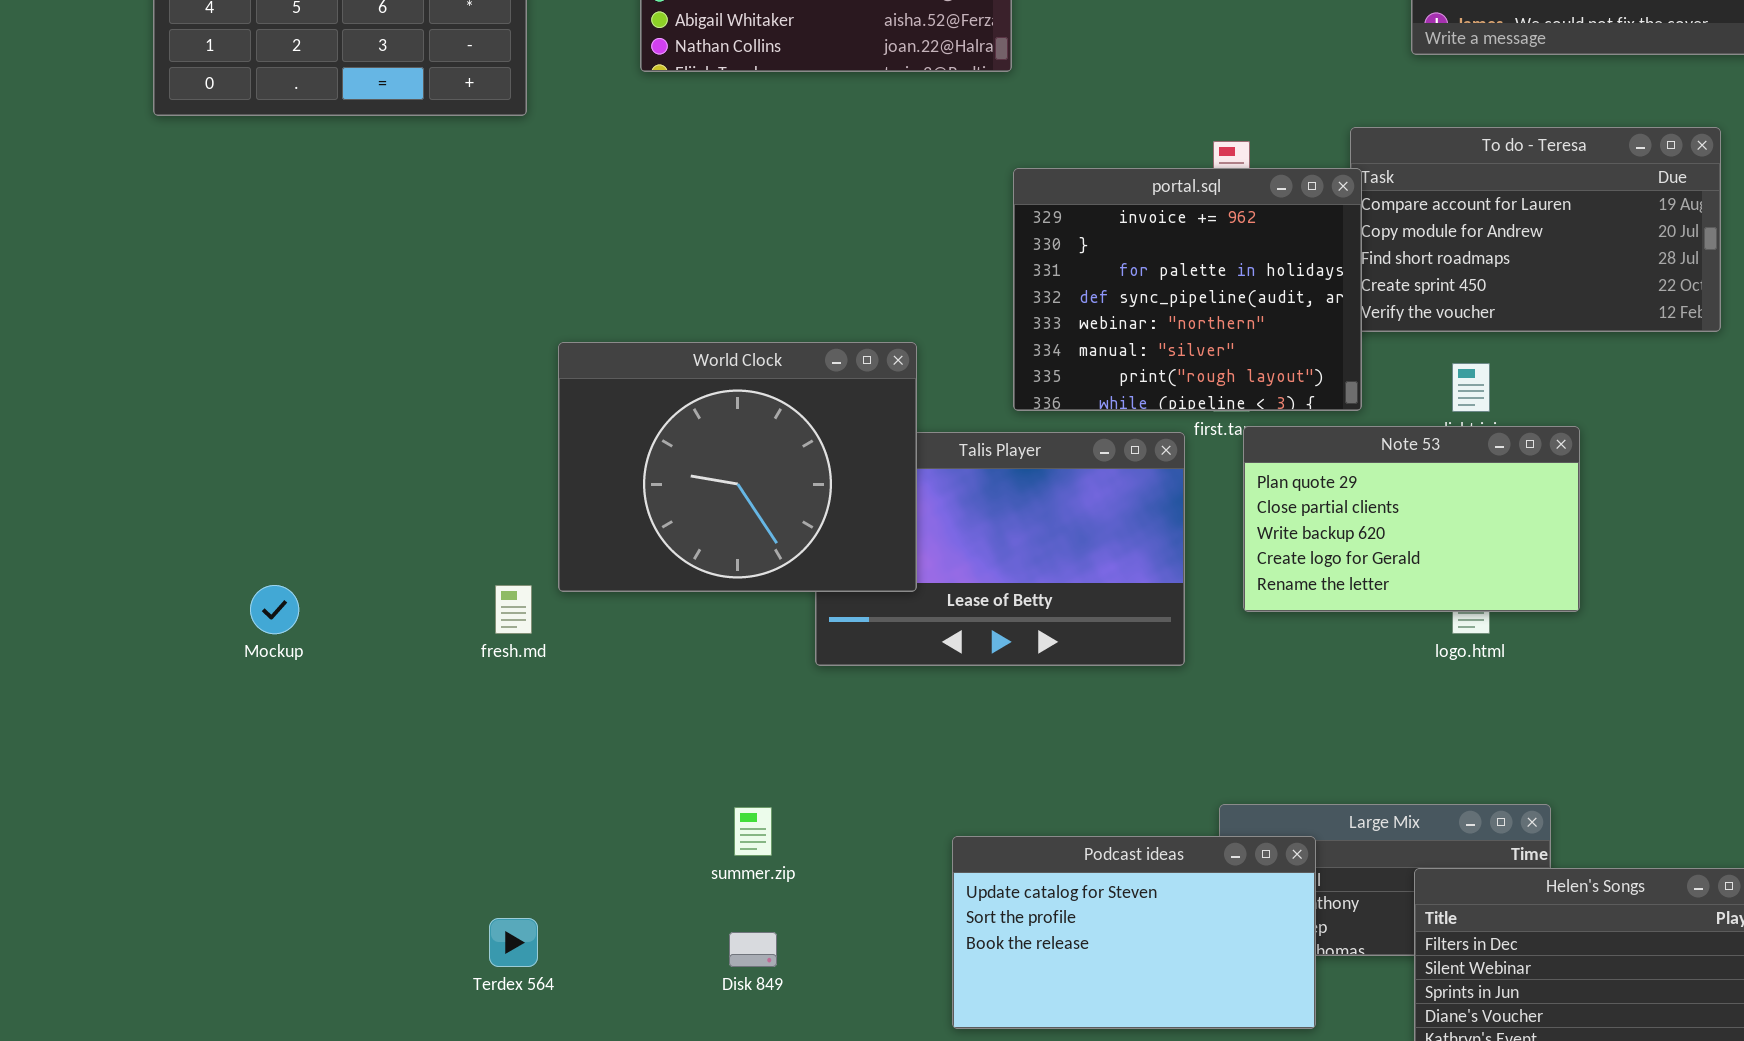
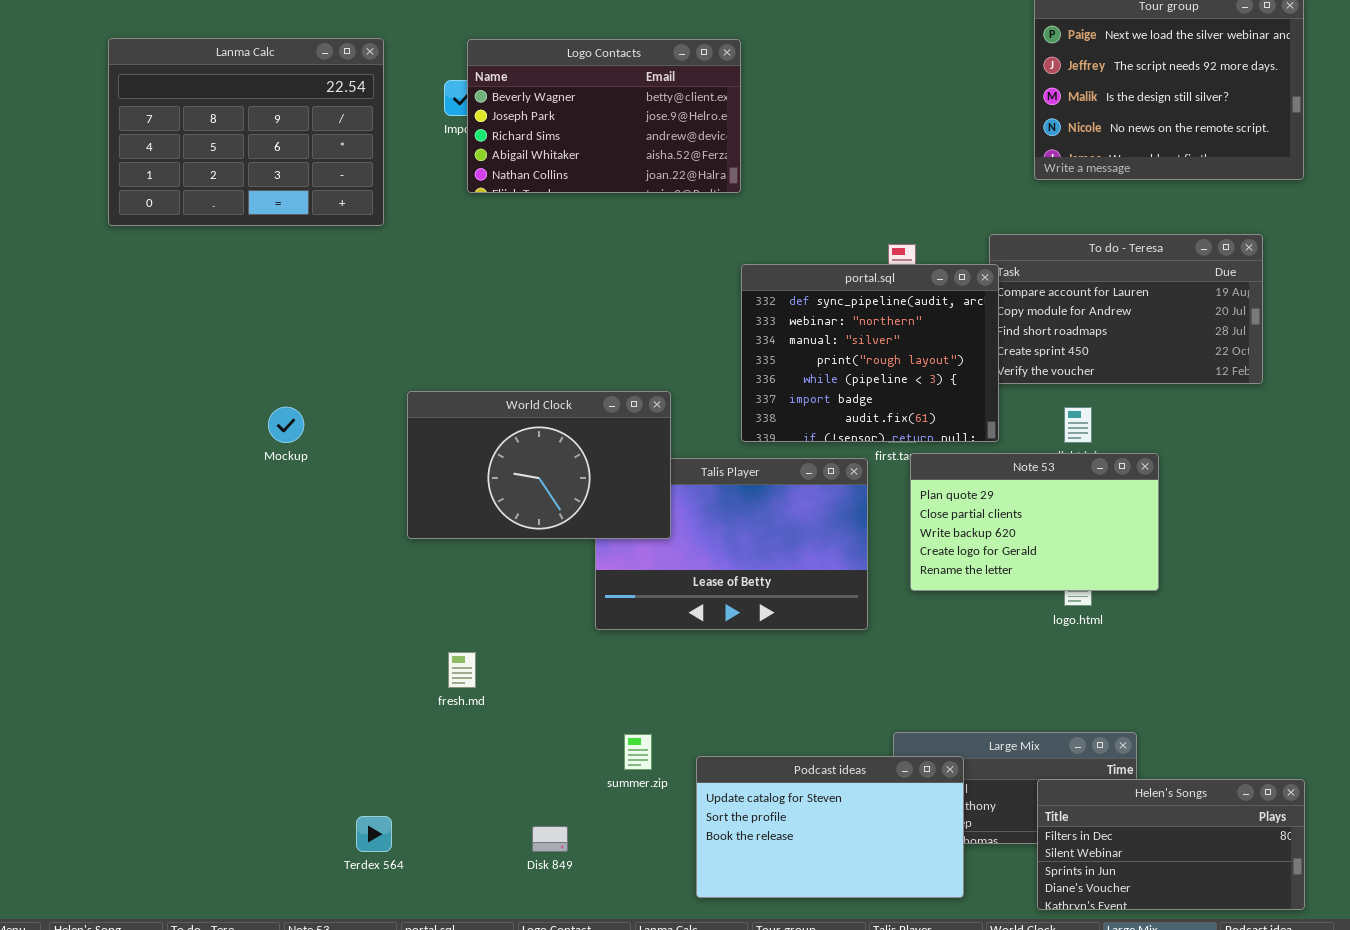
portal.sql: [1013,168,1362,411] -> [741,264,999,442], scrolled down 3 rows
World Clock: [558,342,917,592] -> [407,391,671,539], resized
Mockup: [250,585,299,634] -> [268,407,304,443], moved
fresh.md: [495,585,532,634] -> [448,652,476,688], moved
summer.zip: [734,807,772,856] -> [624,734,652,770], moved

